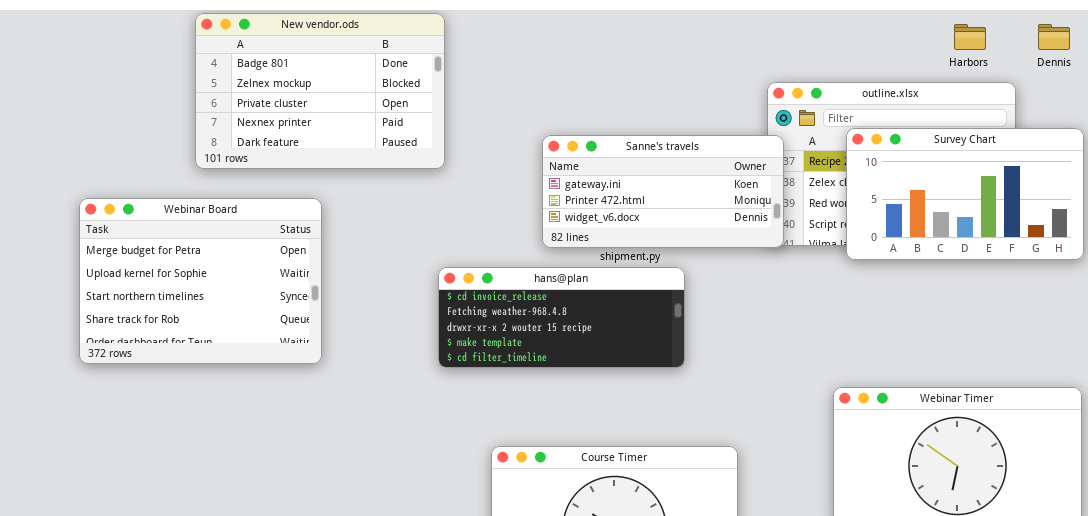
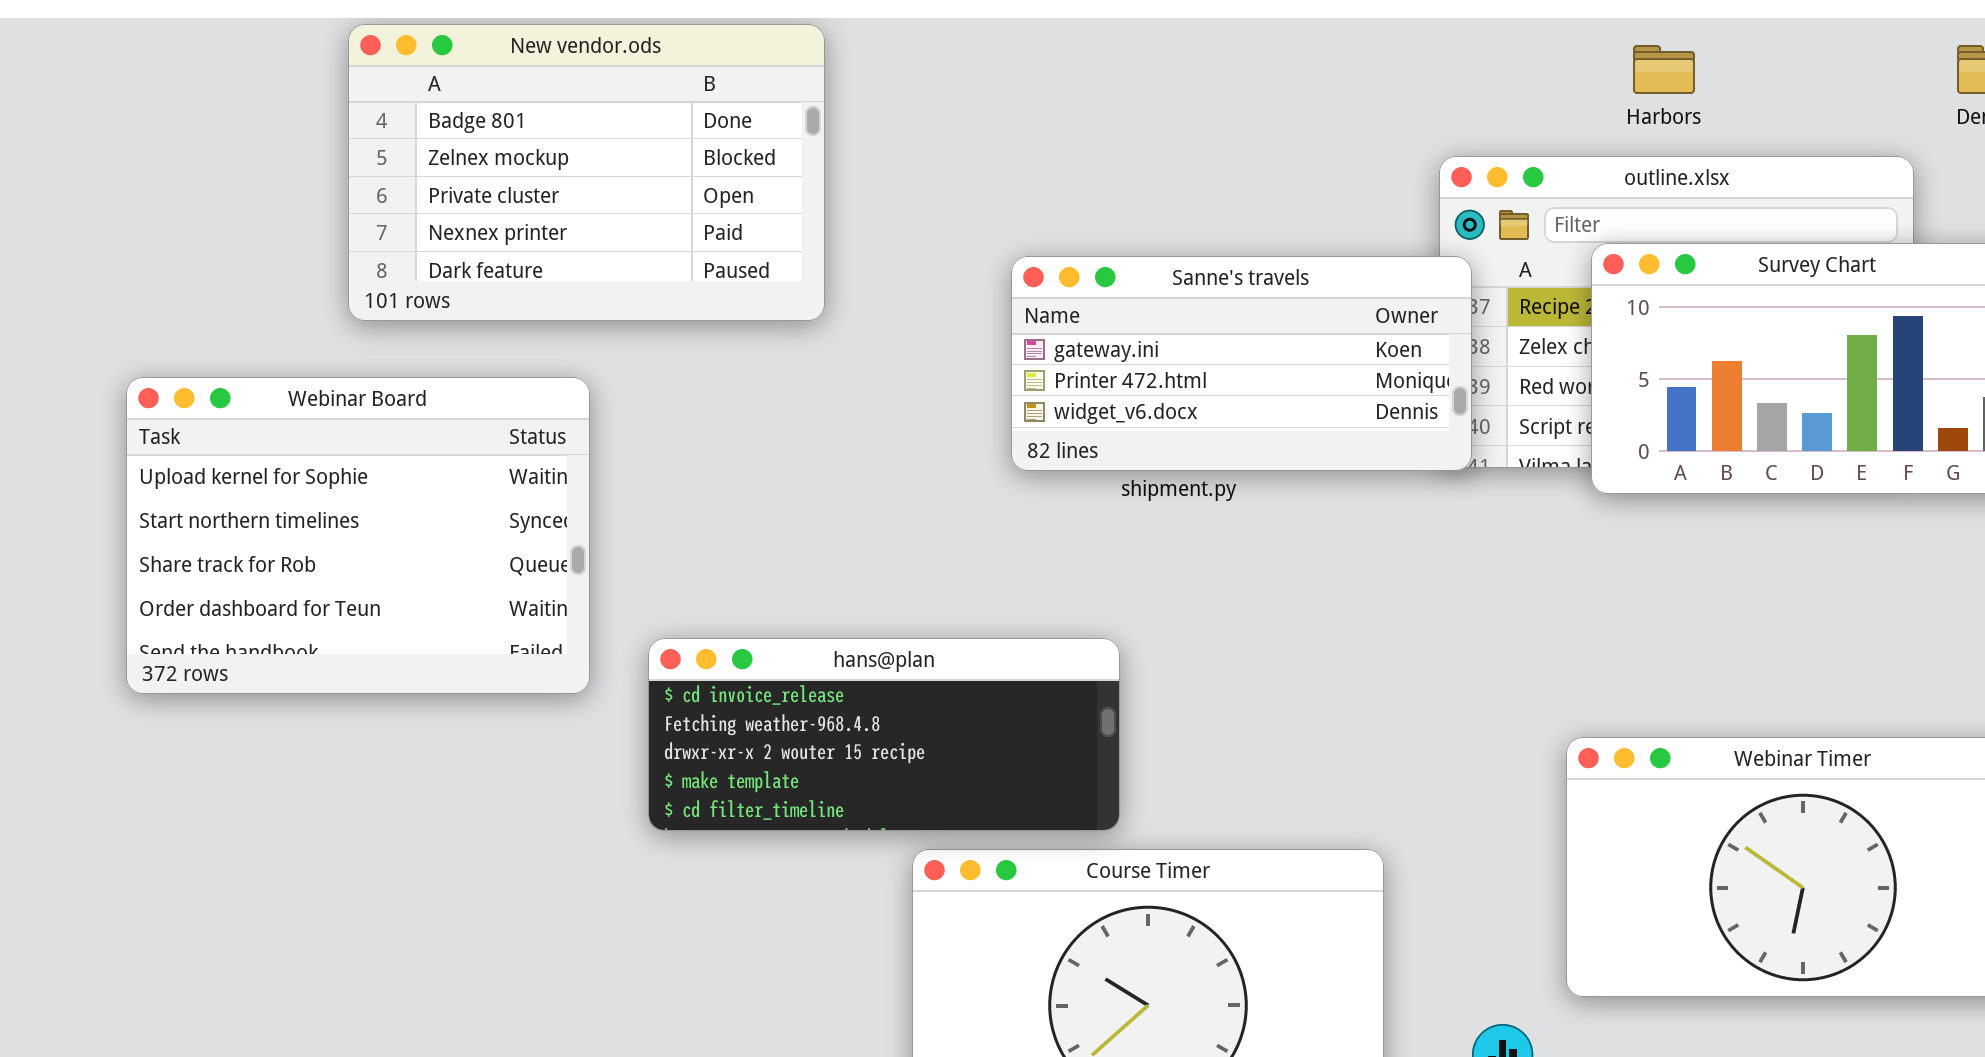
Harbors: [954,24,986,50] -> [1633,45,1695,94], moved
Webinar Board: [79,198,322,364] -> [126,377,590,694], scrolled down 1 row
hans@plan: [438,267,685,368] -> [648,638,1120,831], moved

